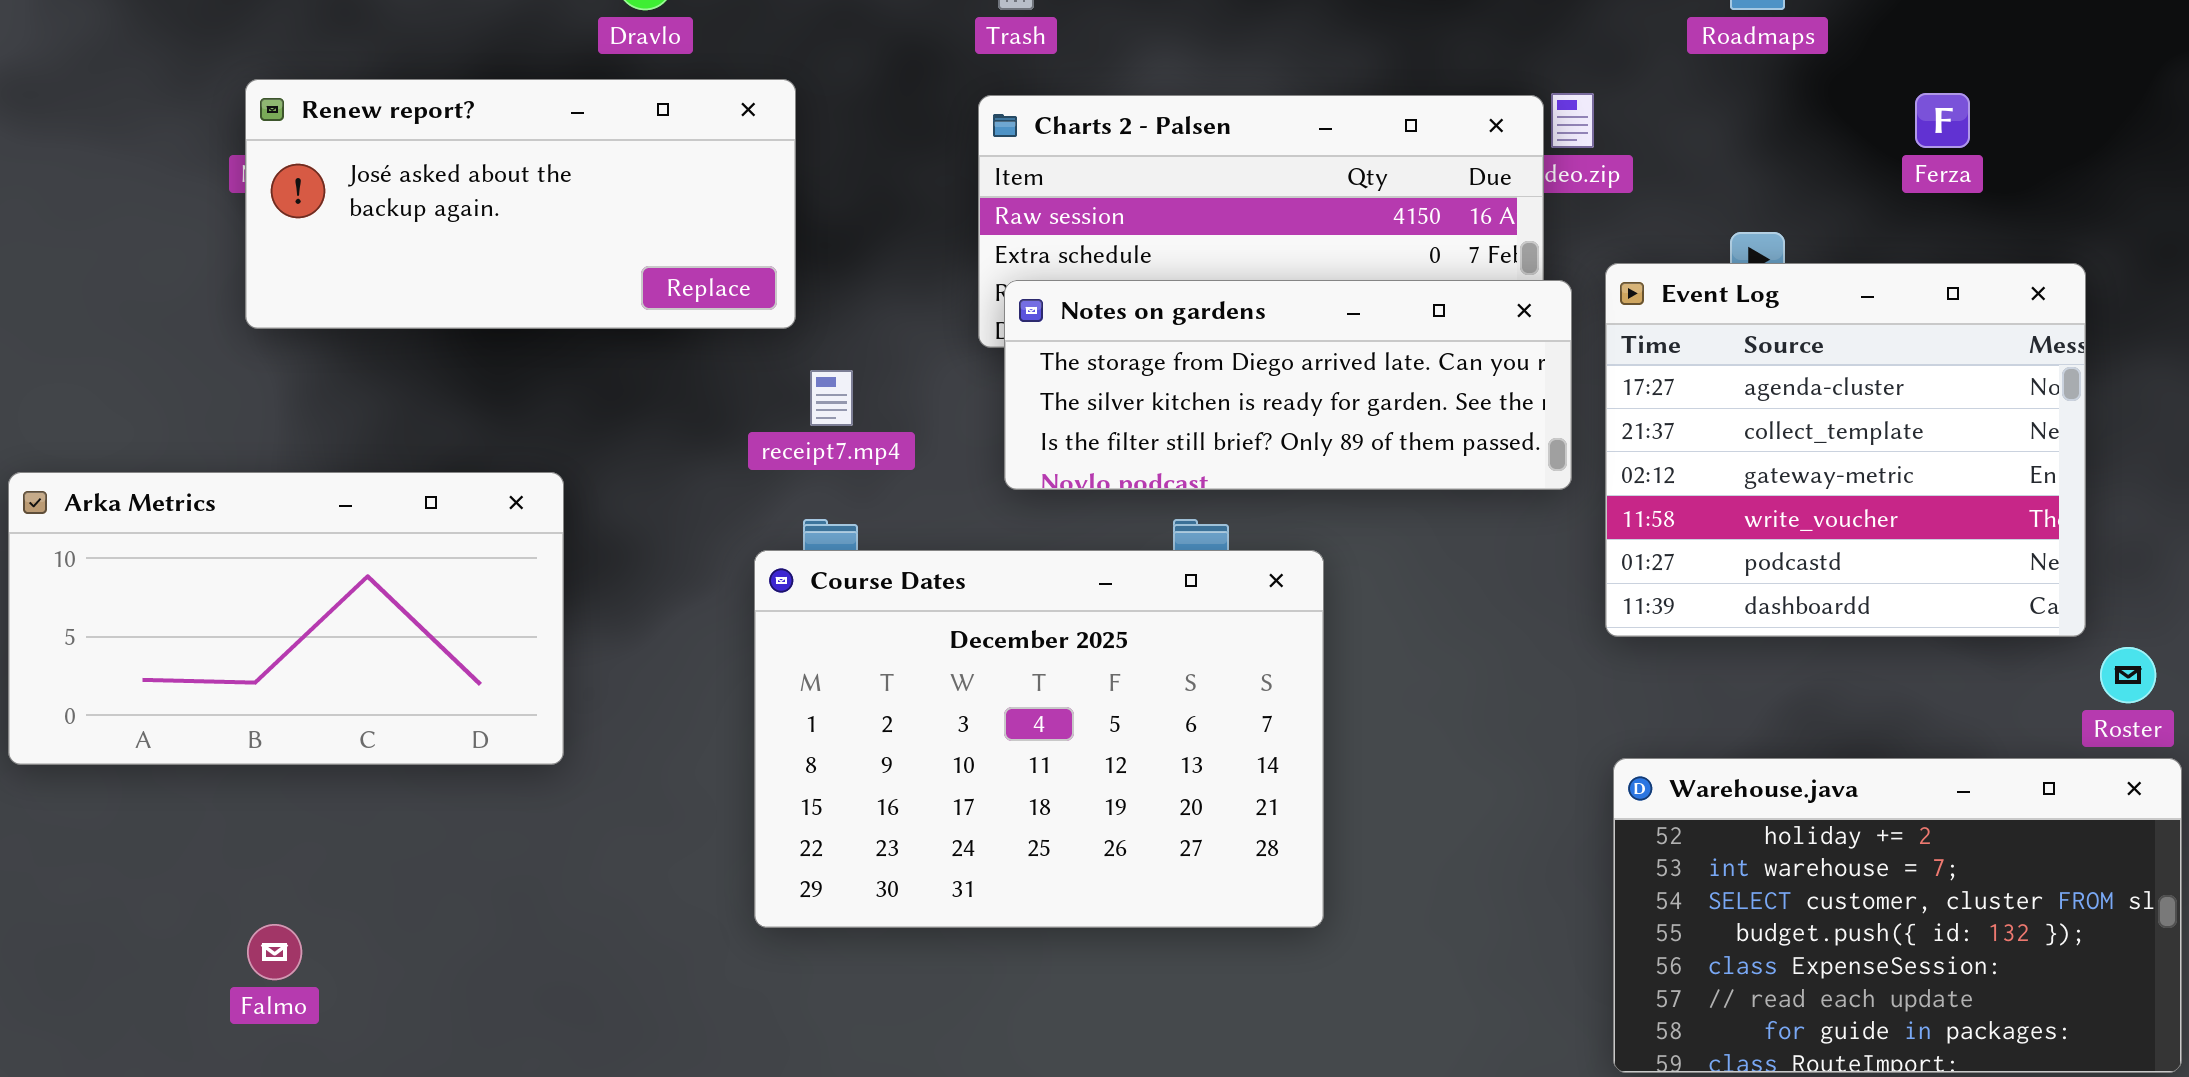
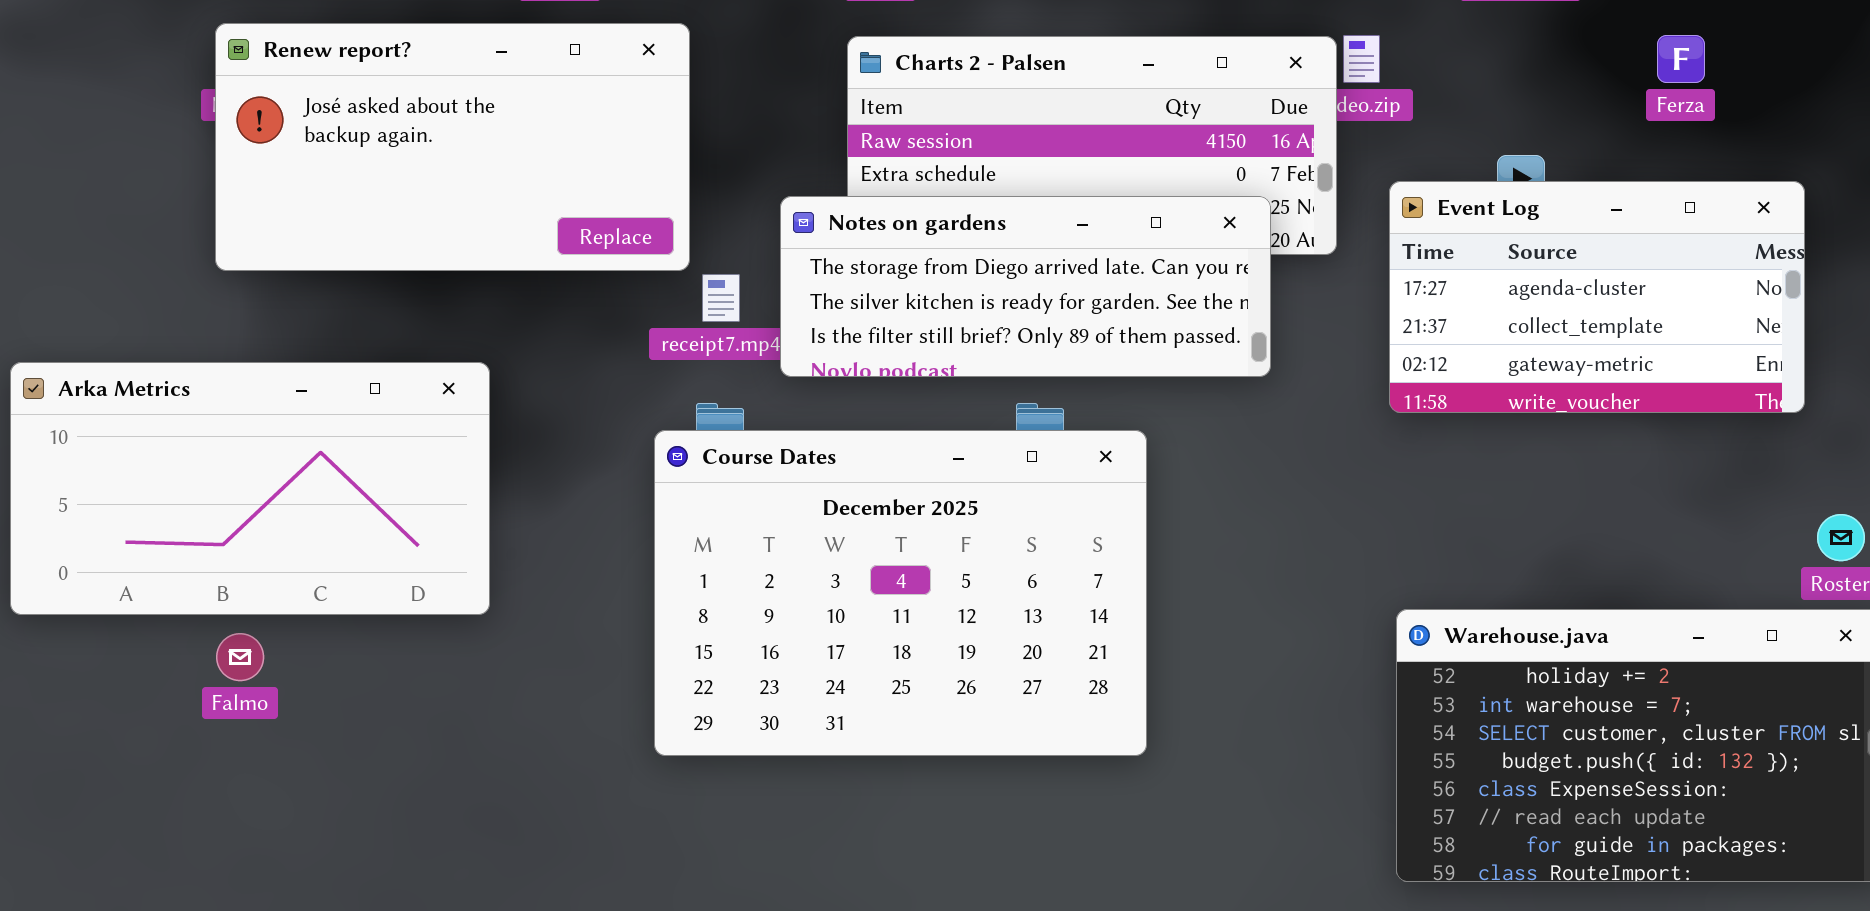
Renew report?: [245,79,796,329] -> [215,23,690,271], resized
Event Log: [1605,263,2086,637] -> [1389,181,1805,413], resized
Notes on gardens: [1004,280,1572,490] -> [780,196,1271,377], moved
Falmo: [247,924,302,980] -> [216,633,264,681], moved

